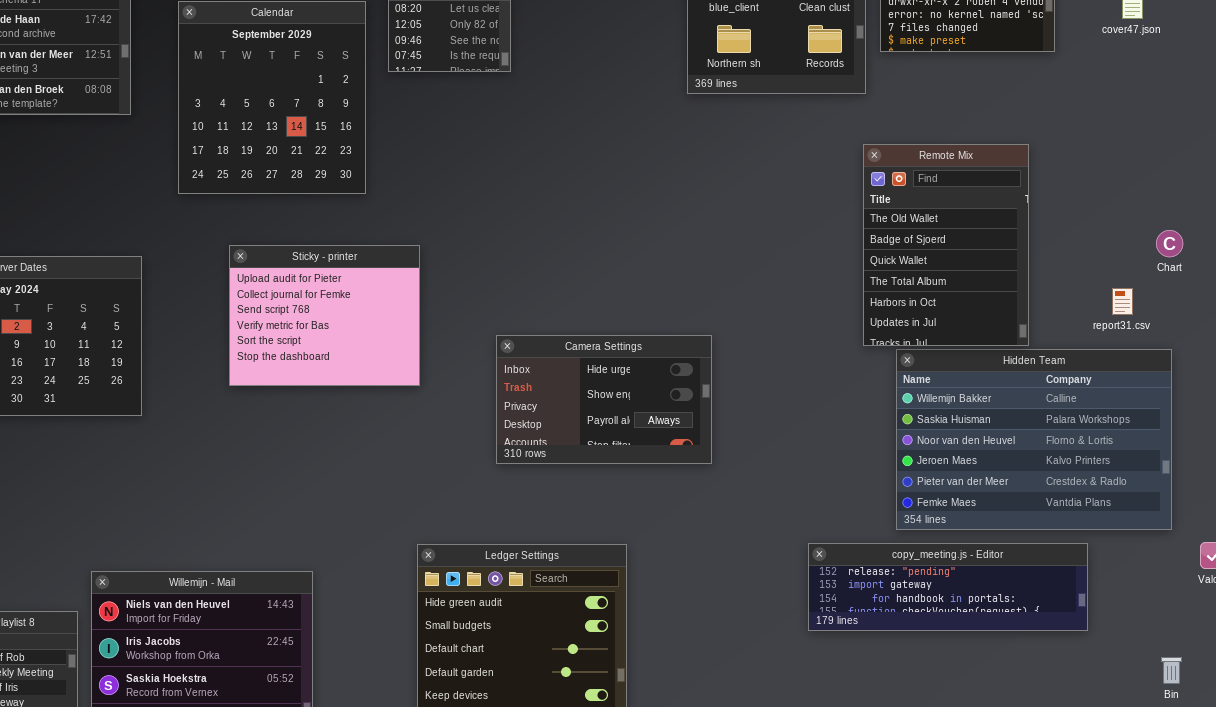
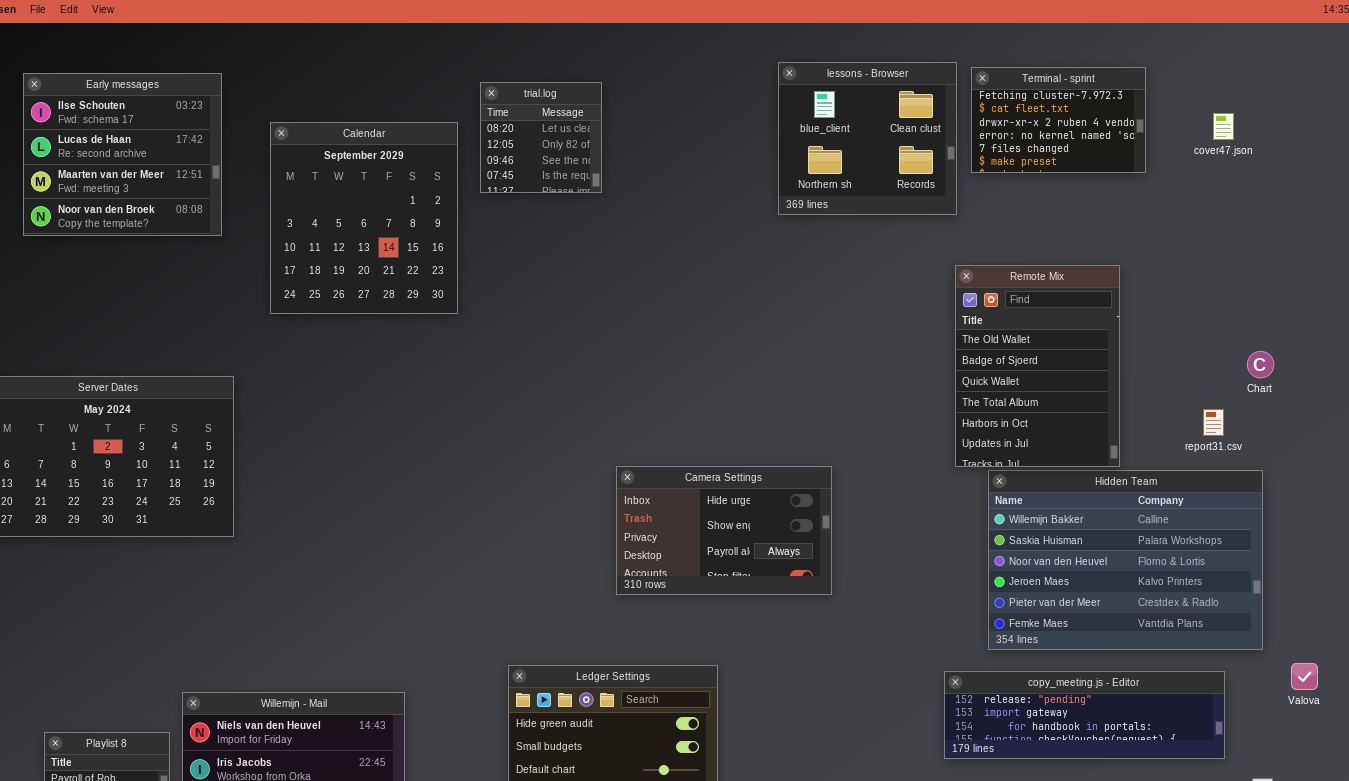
Sticky - printer: [229,245,420,386] -> none, closed
Camera Settings: [496,335,712,464] -> [616,466,832,595], moved
copy_meeting.js - Editor: [808,543,1088,631] -> [944,671,1225,759], moved

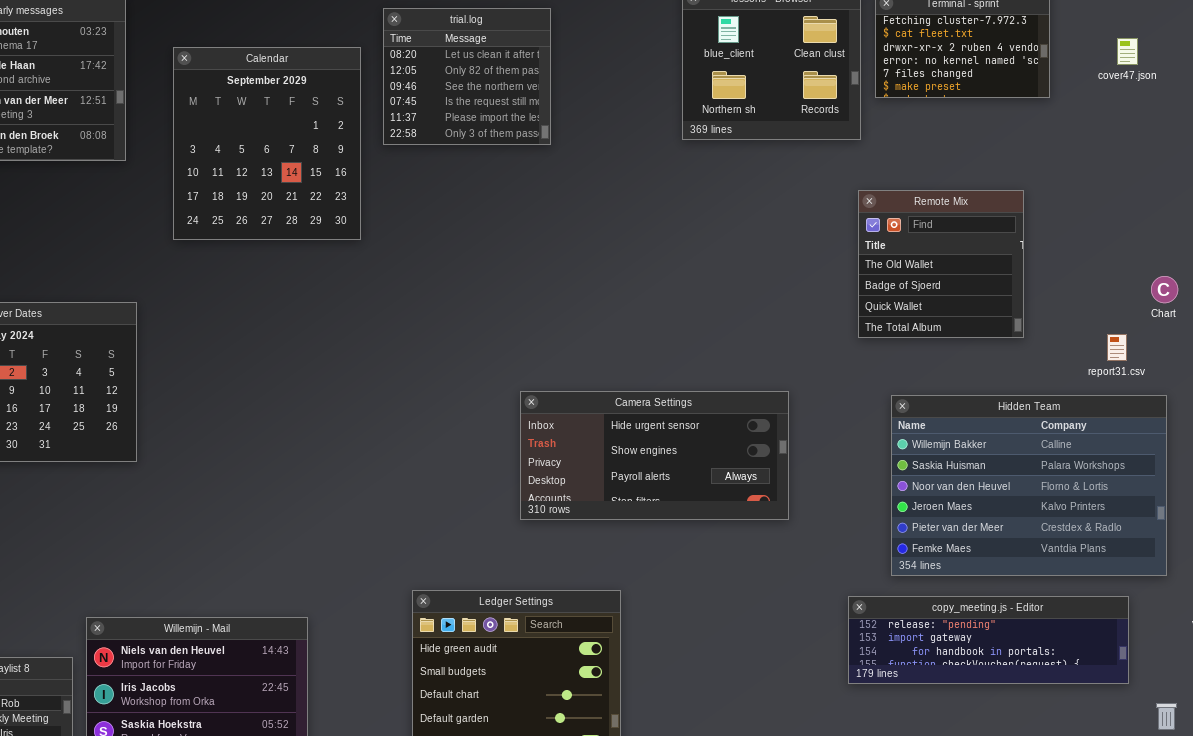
trial.log: [480,82,602,193] -> [383,8,551,145], resized
Remote Mix: [955,265,1120,467] -> [858,190,1024,338], resized
Camera Settings: [616,466,832,595] -> [520,391,789,520], resized

